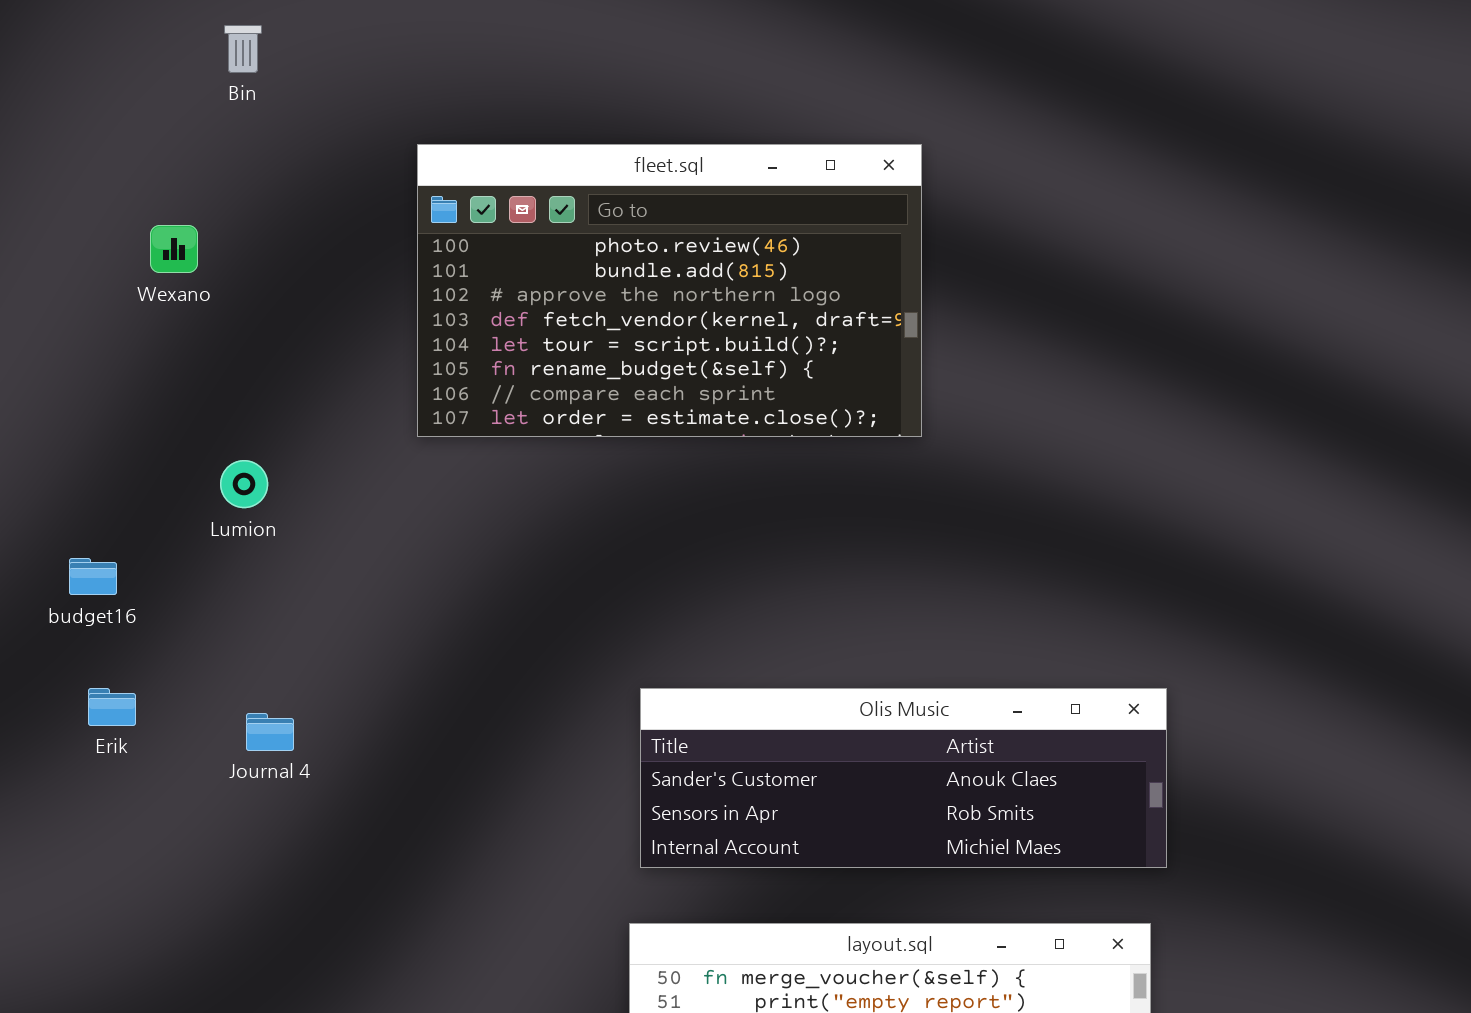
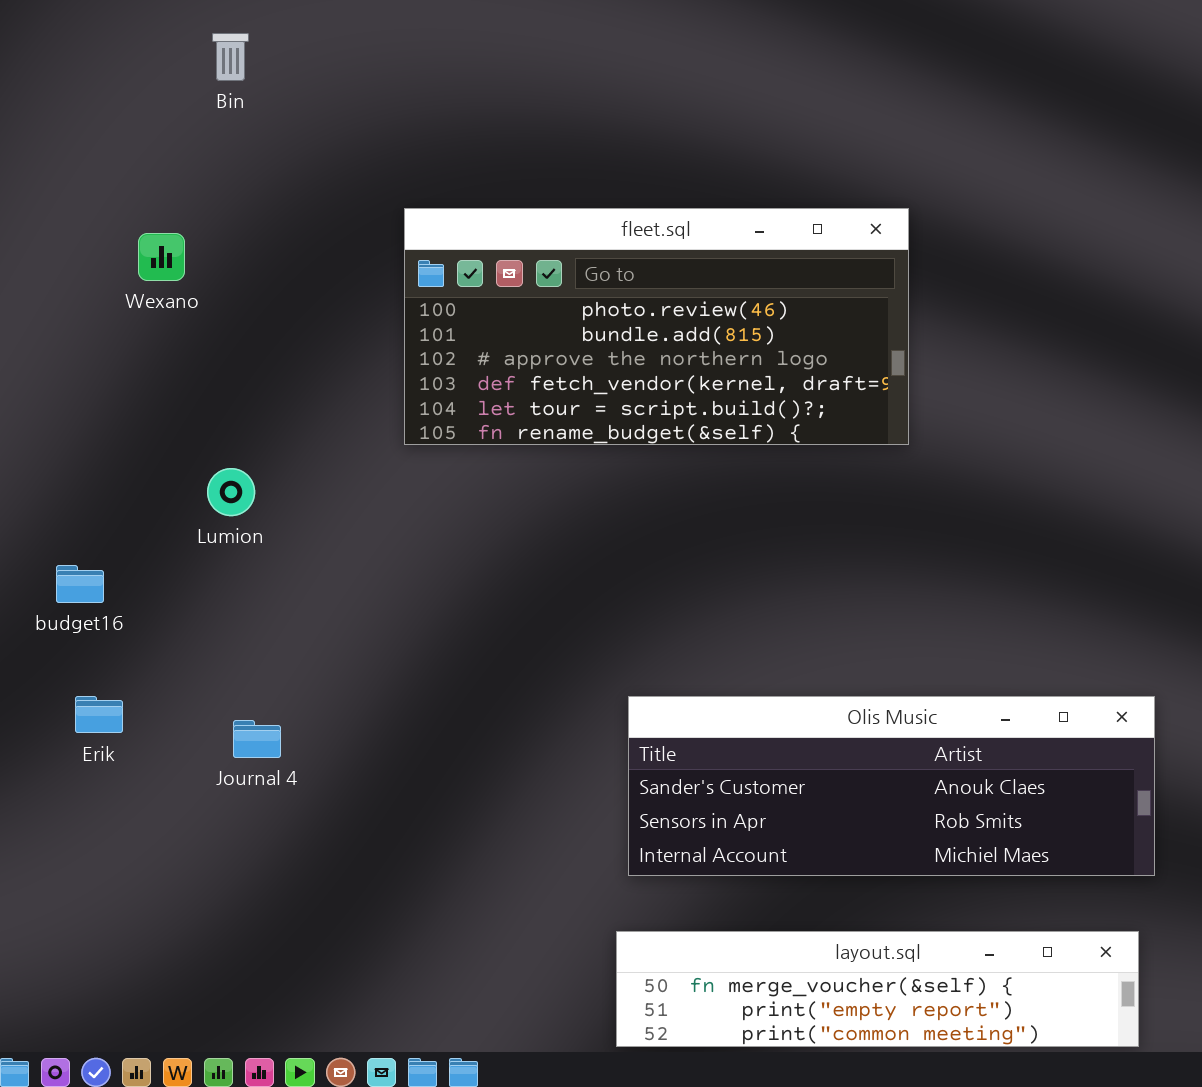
fleet.sql: [417,144,922,437] -> [404,208,909,445], resized

